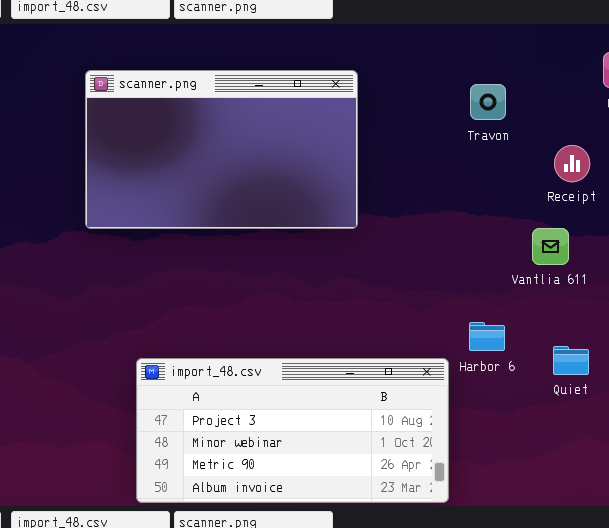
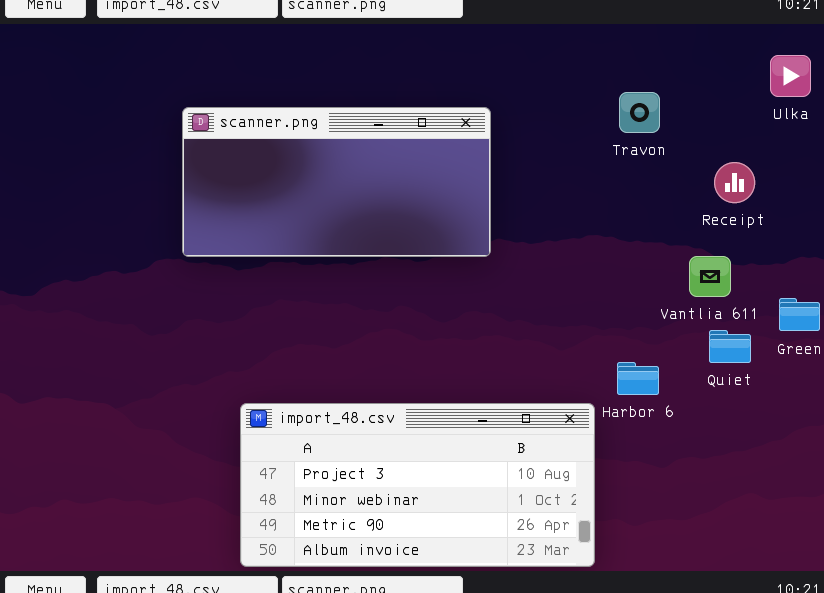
scanner.png: [85,70,358,229] -> [182,107,491,257], resized
Quiet: [553,346,589,375] -> [709,330,751,363], moved

